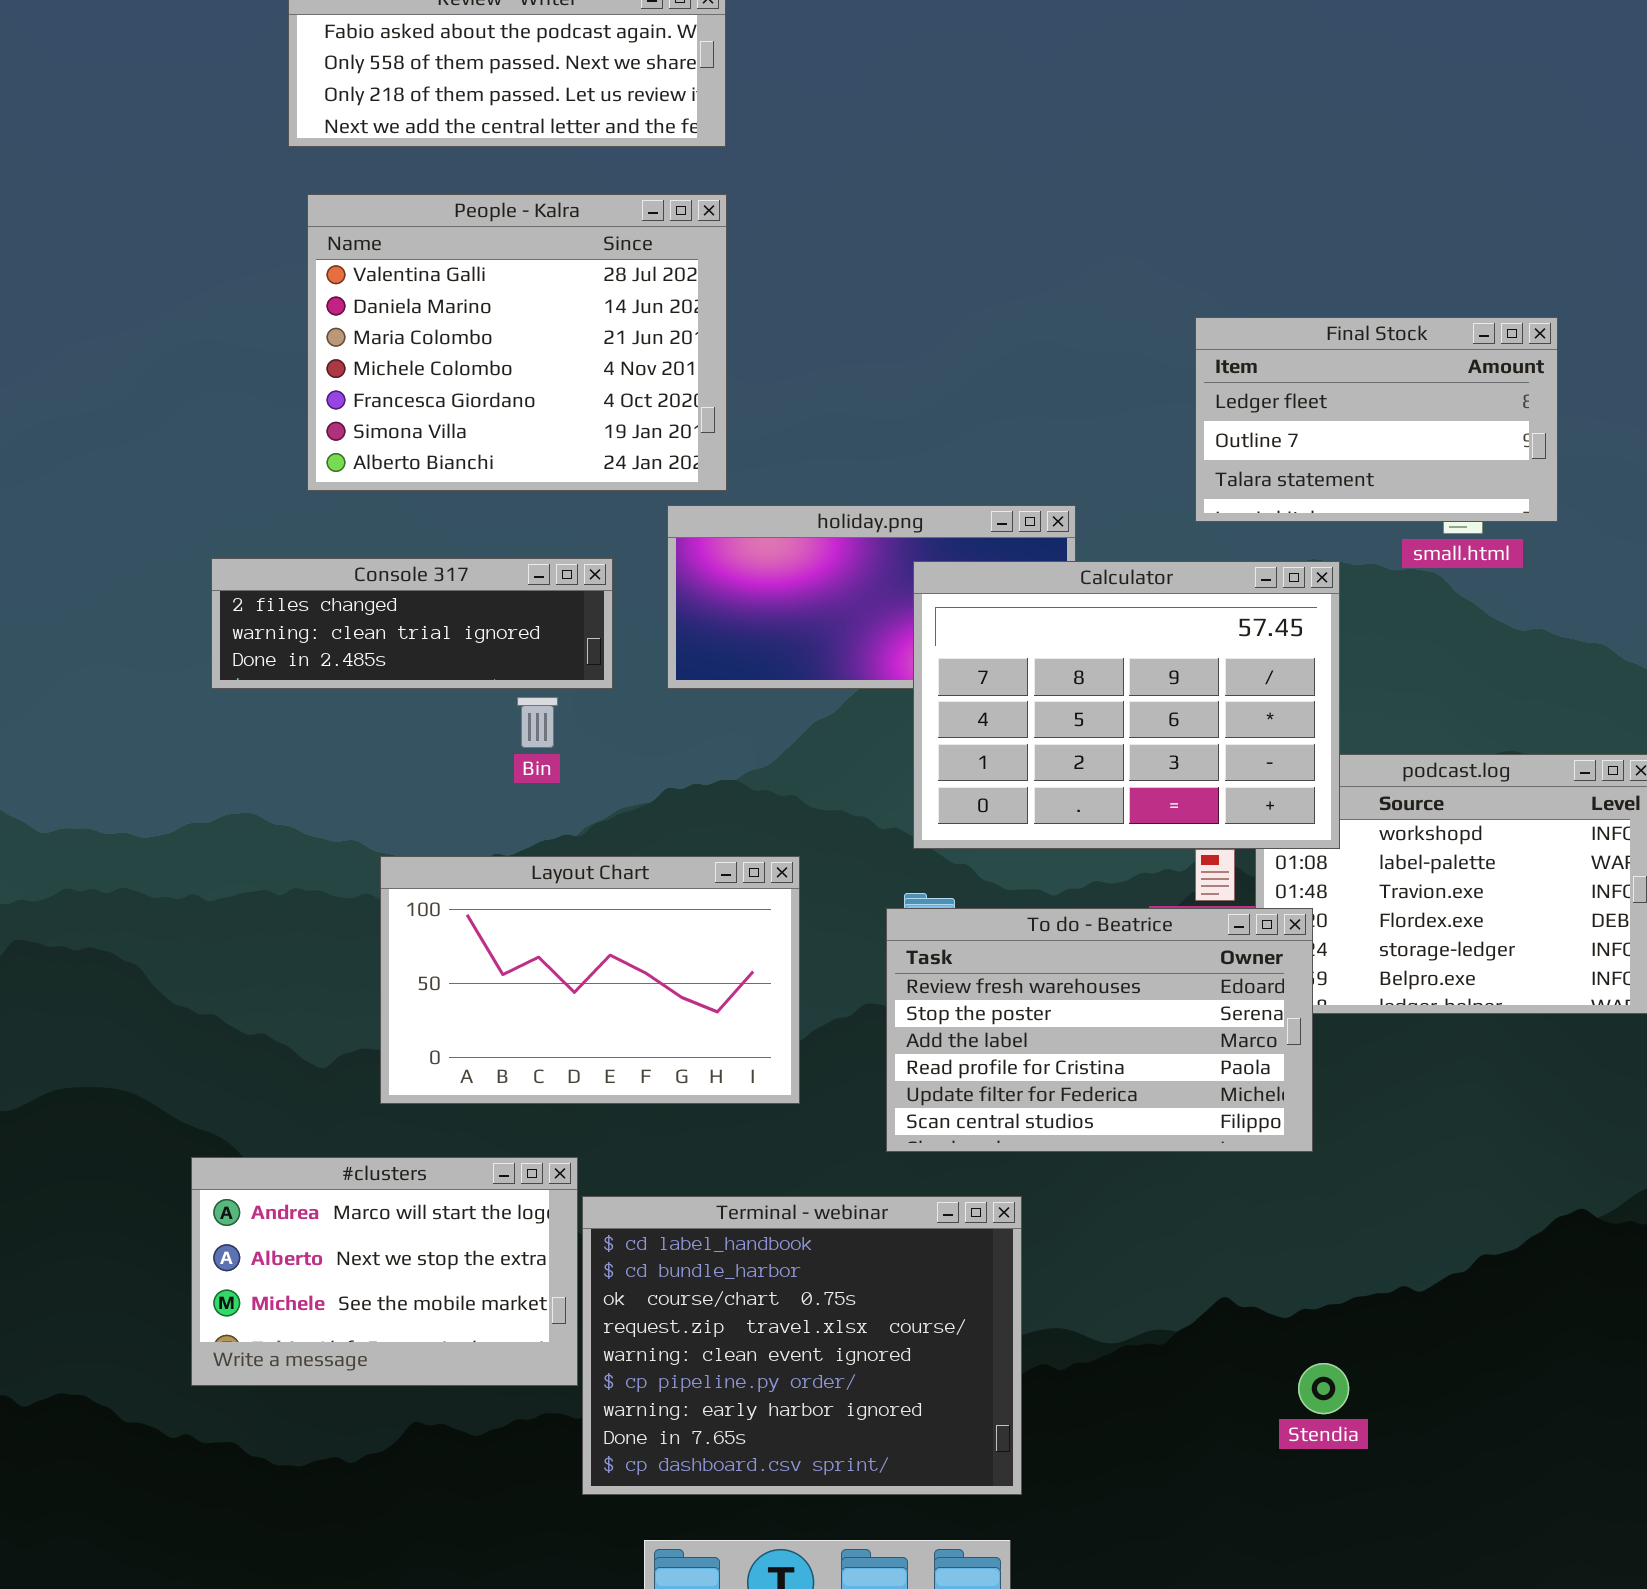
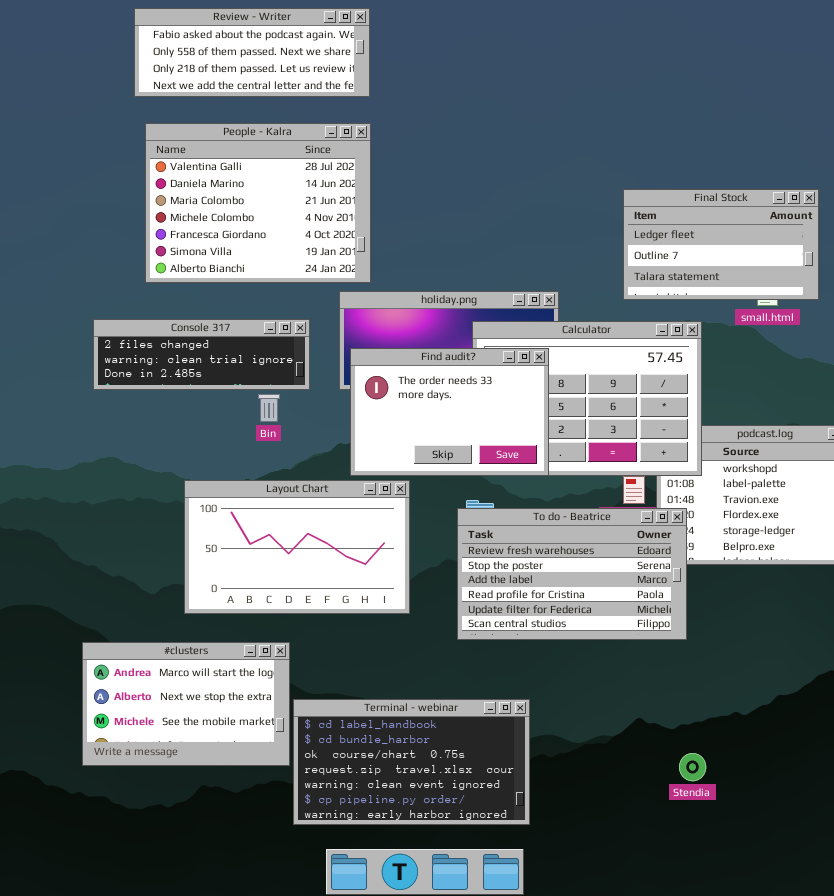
Find audit?: none -> [350,348,549,476], opened
Terminal - webinar: [582,1196,1022,1495] -> [293,699,530,825], resized

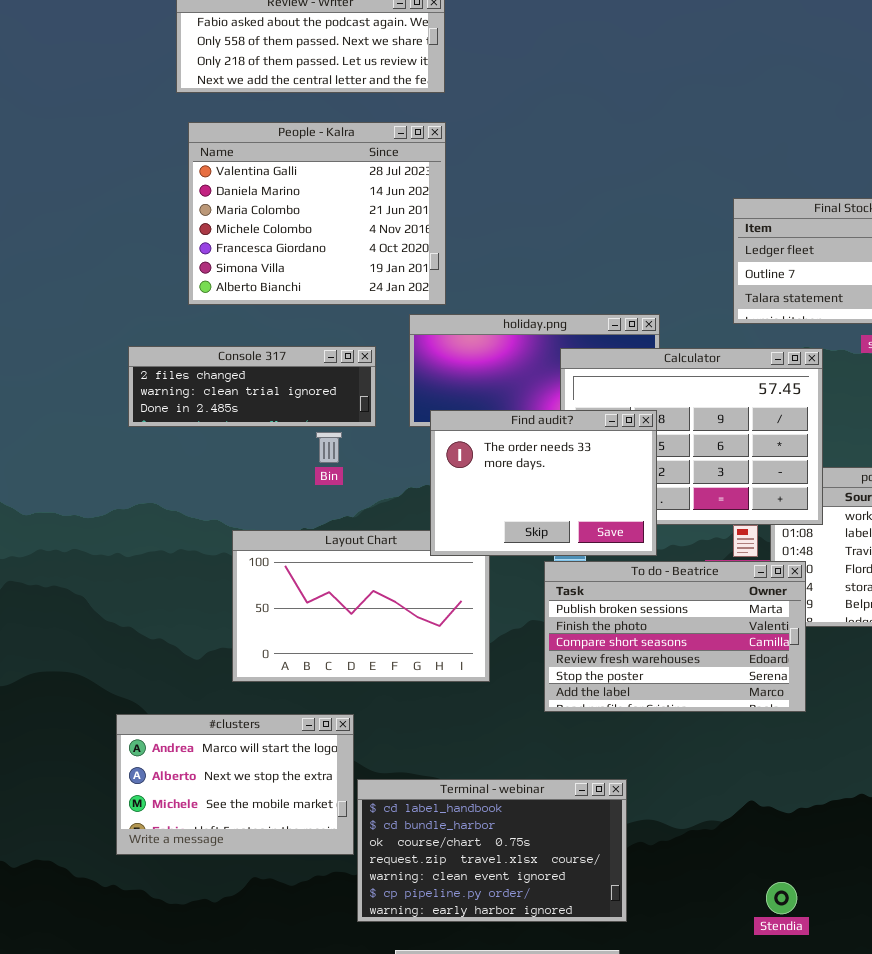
Find audit?: [350,348,549,476] -> [430,410,657,556], moved
To do - Beatrice: [457,508,687,640] -> [544,561,806,712], scrolled up 3 rows
Stendia: [679,753,706,781] -> [766,882,797,914], moved

